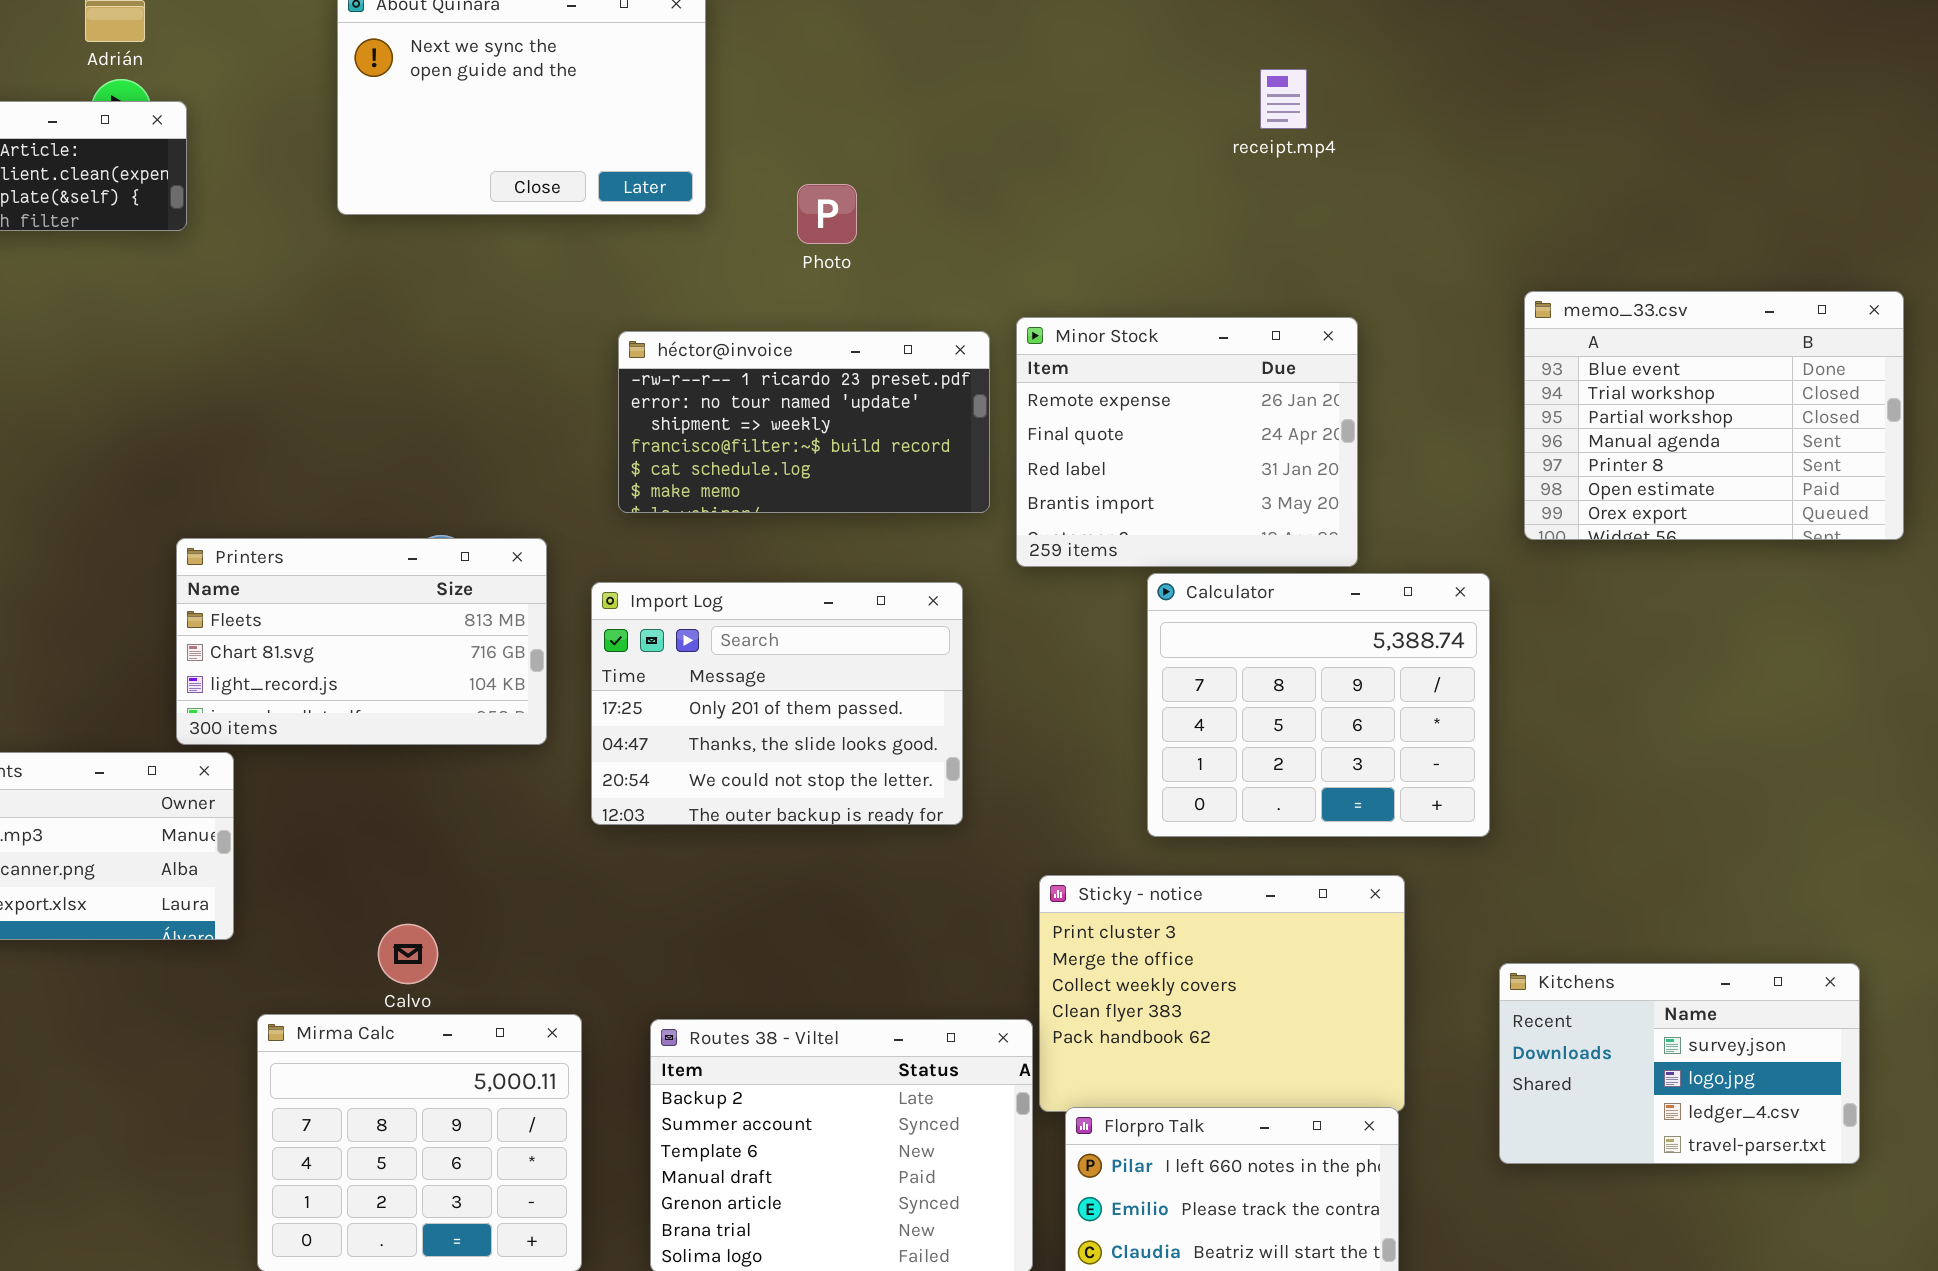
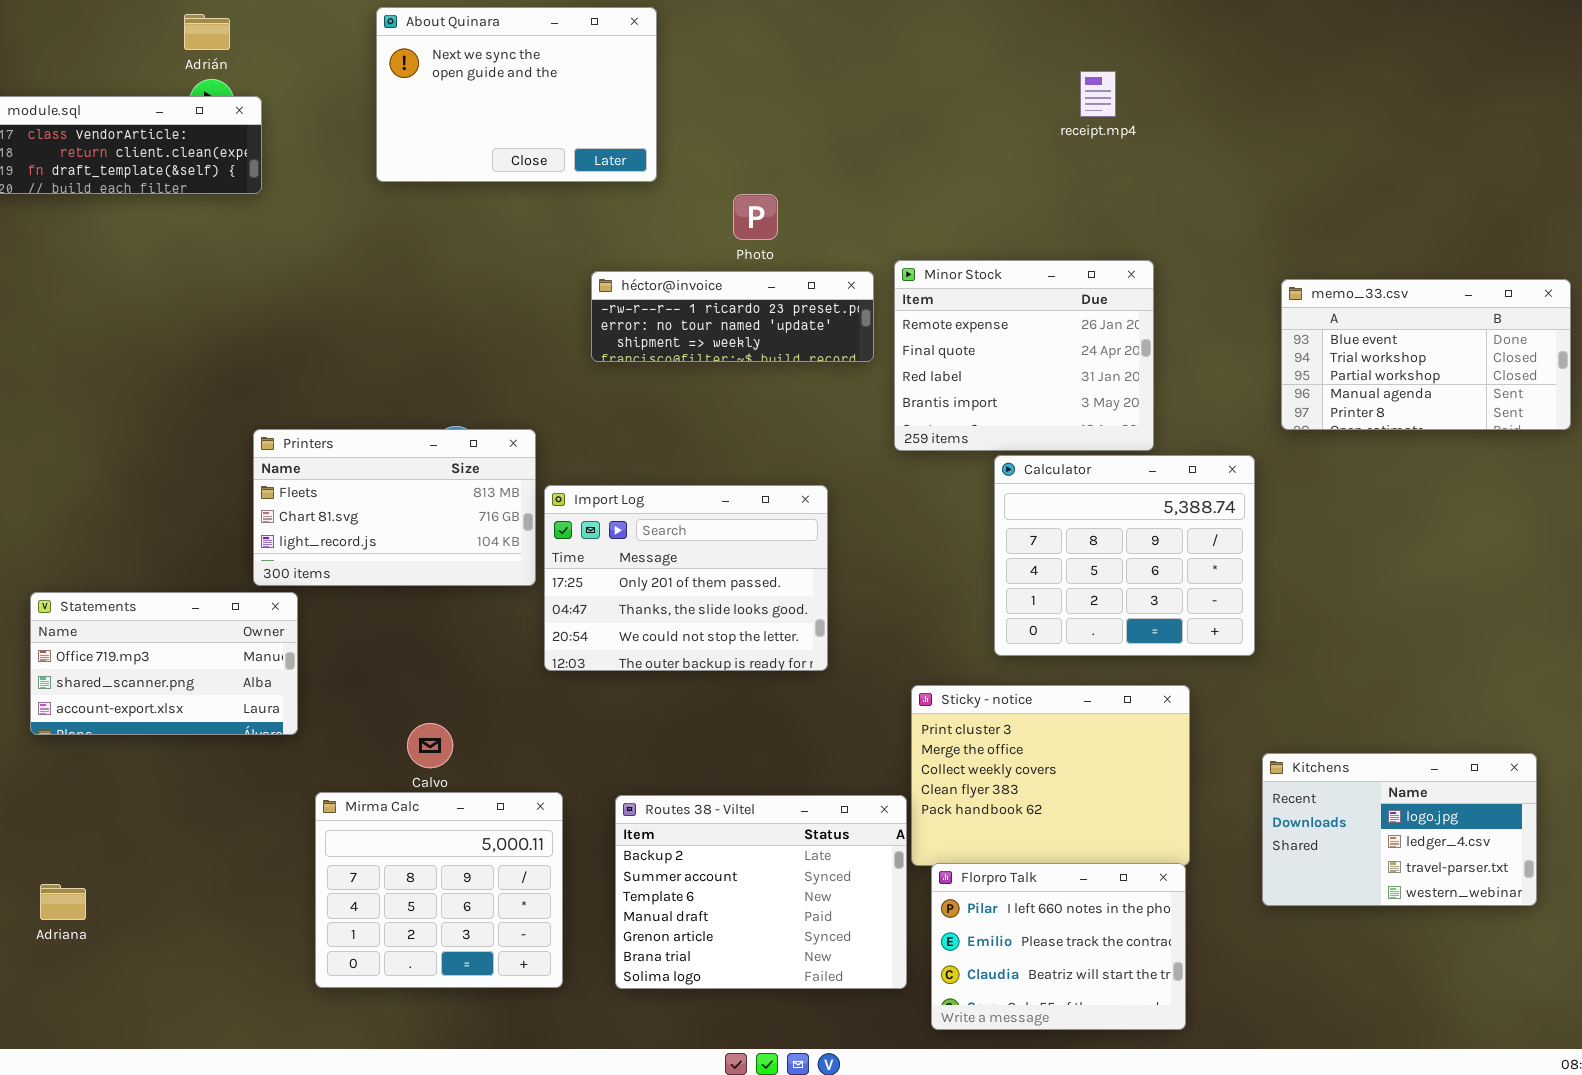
Photo: [797,184,857,244] -> [733,194,778,240], moved
memo_33.csv: [1524,291,1904,540] -> [1281,279,1571,430], resized
héctor@invoice: [618,331,990,513] -> [591,271,874,362], resized
Import Log: [591,582,963,825] -> [544,485,828,671], moved
Kitchens: [1499,963,1860,1164] -> [1262,753,1537,906], scrolled down 1 row

